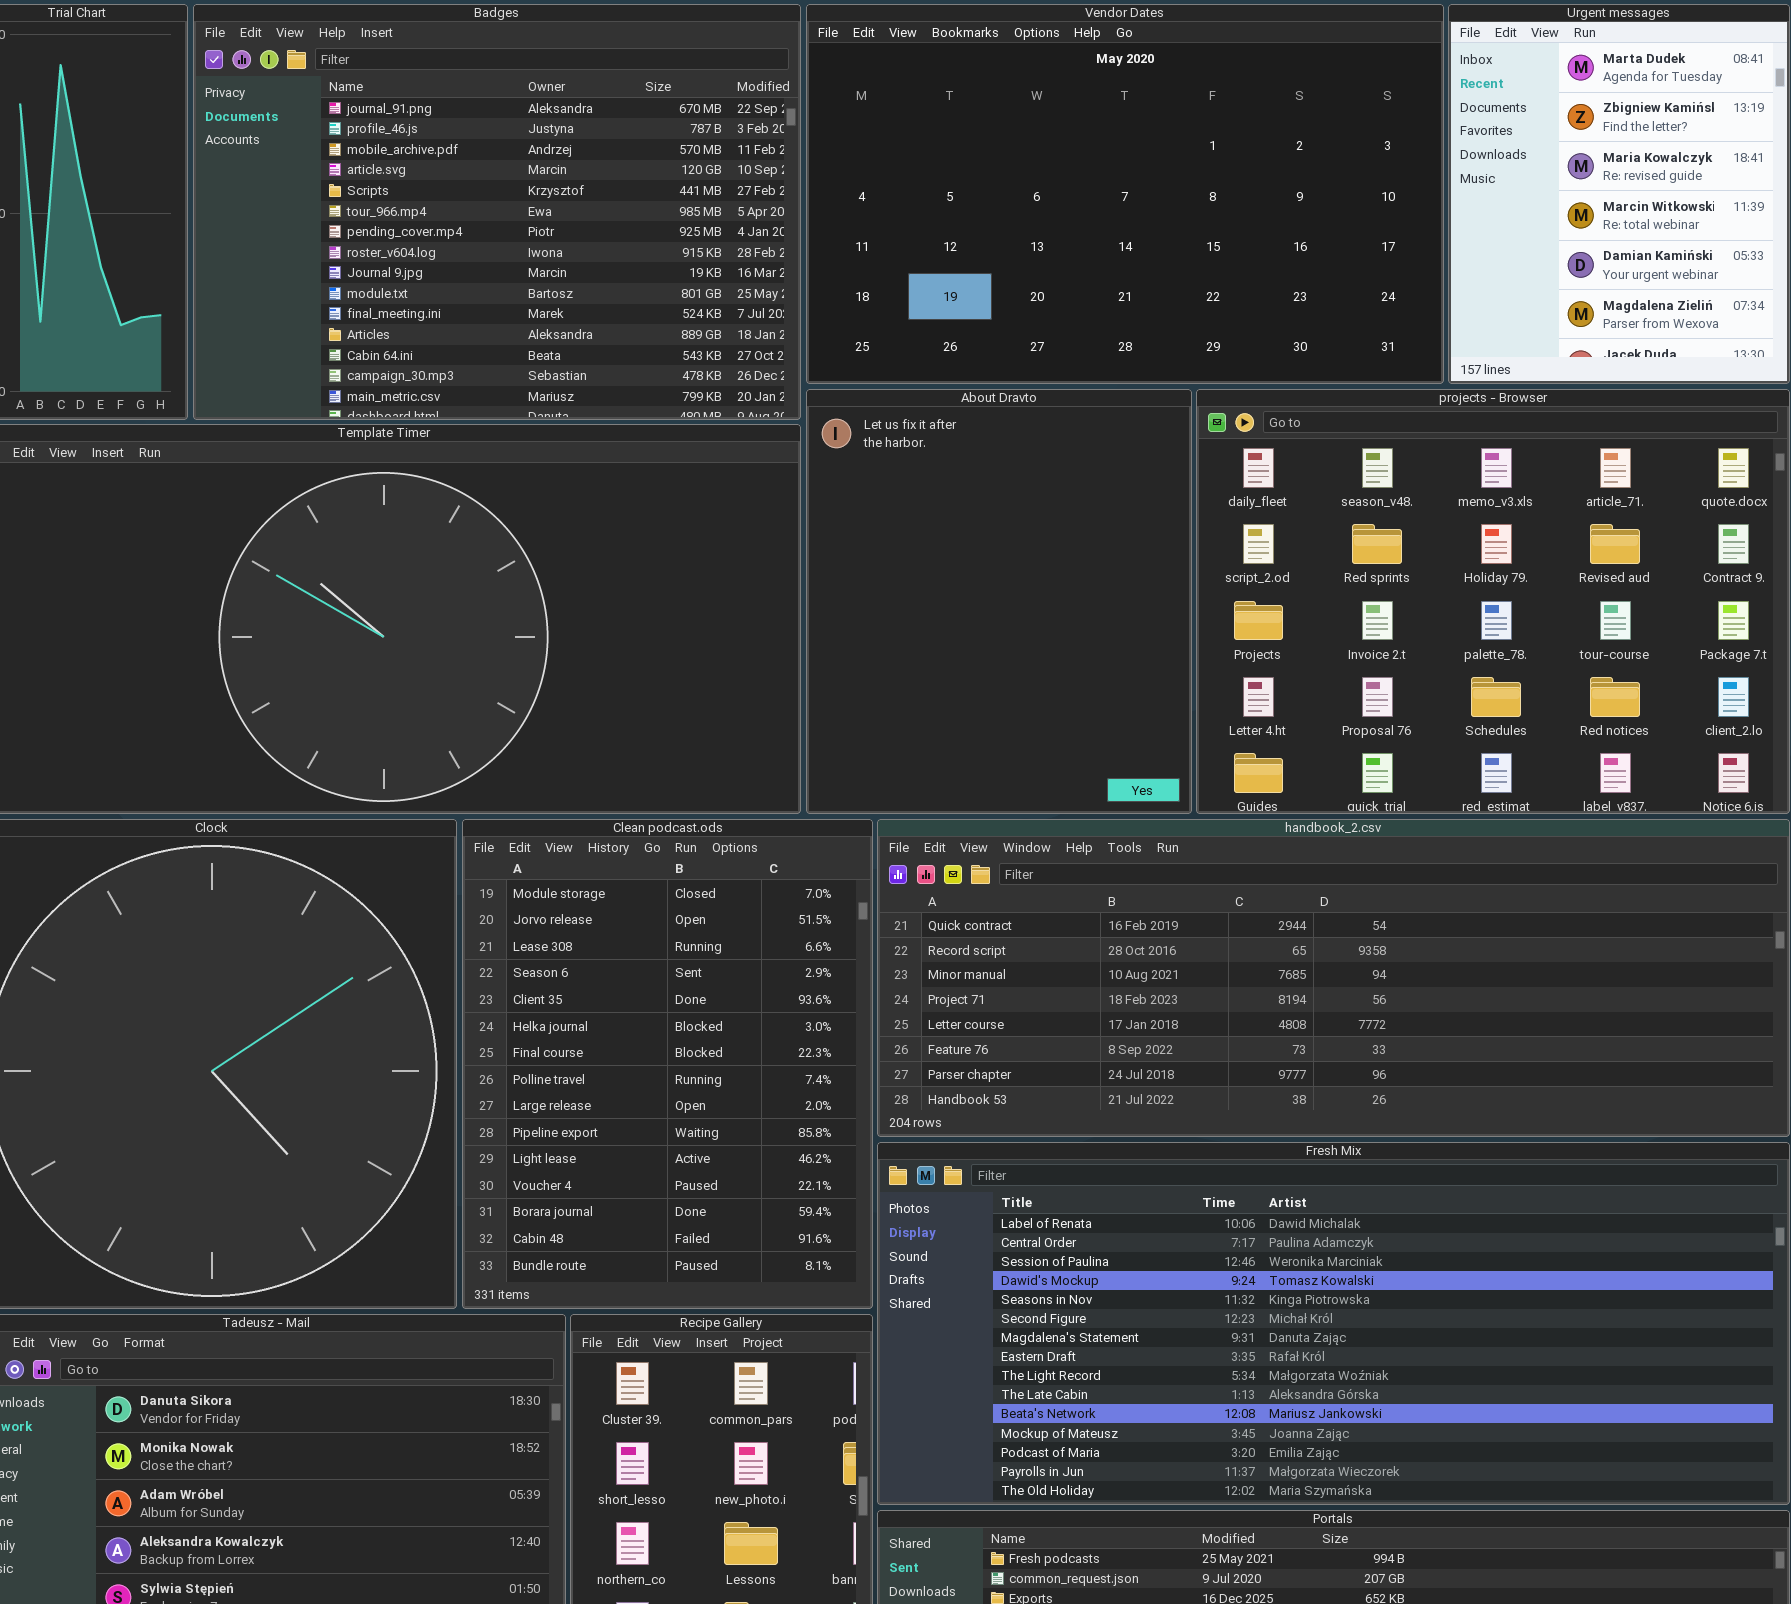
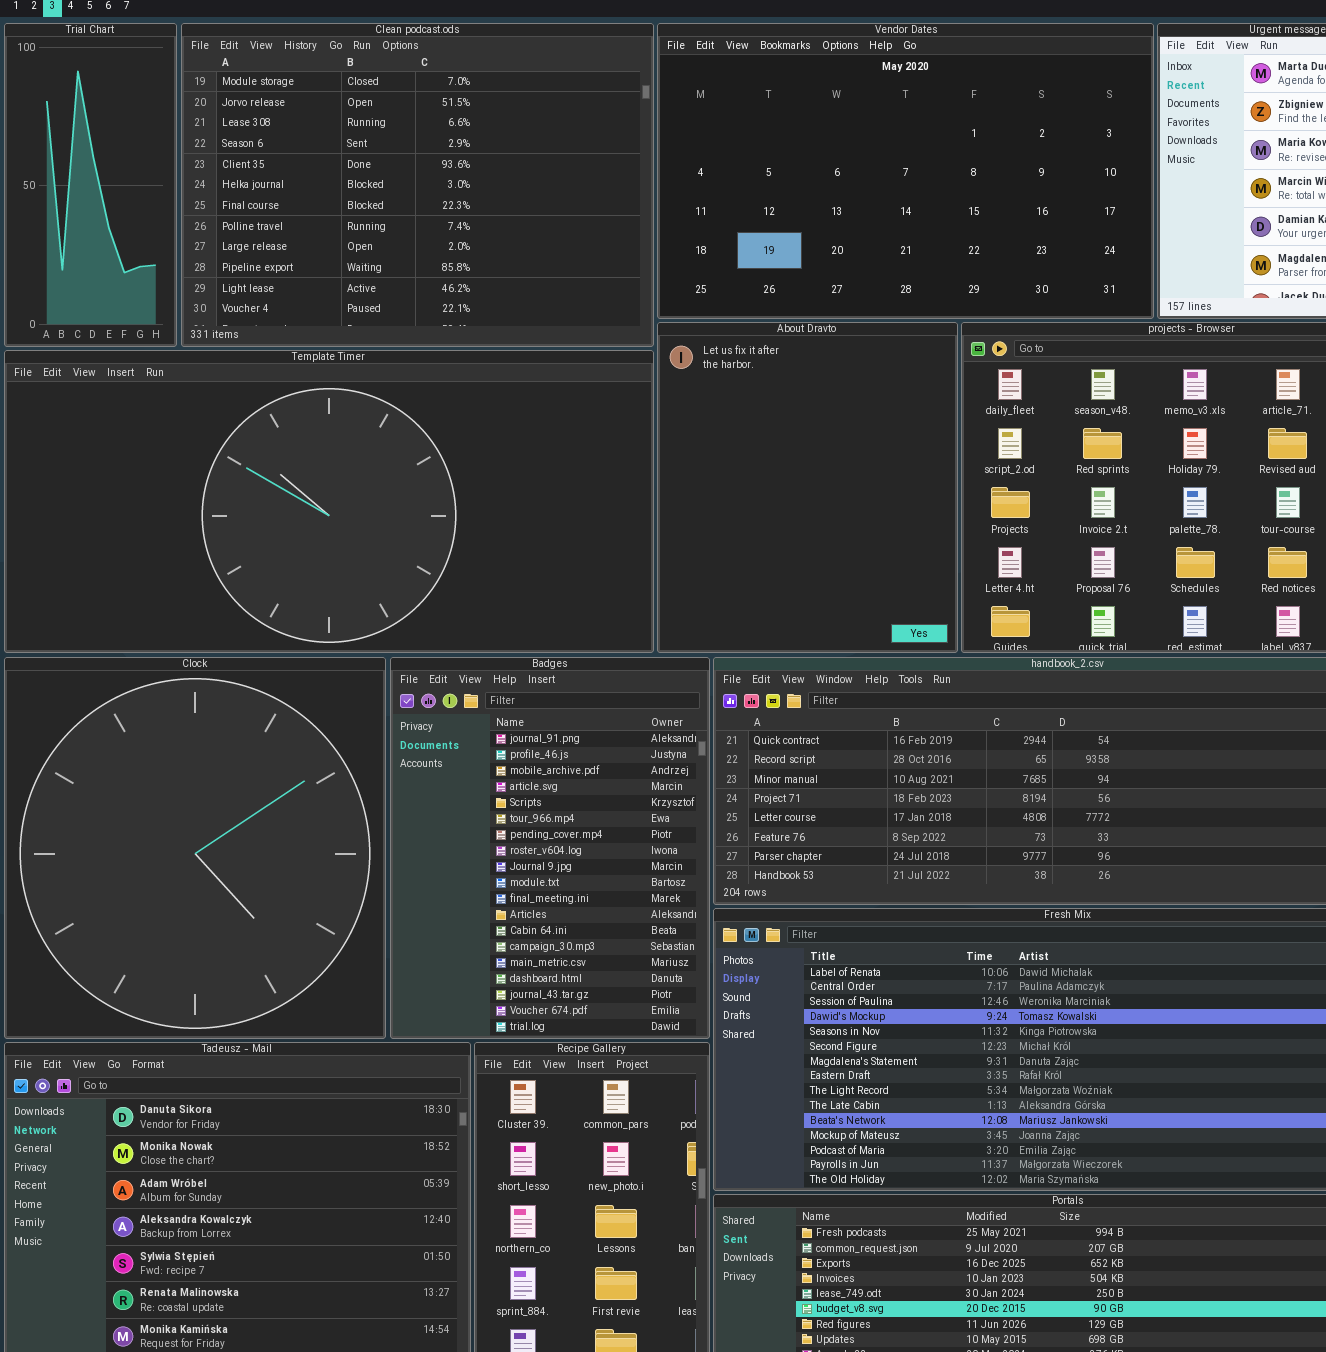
Badges: [193,4,801,420] -> [390,657,710,1039], moved, resized
Clean podcast.ods: [462,819,873,1309] -> [181,23,654,347], moved, resized

